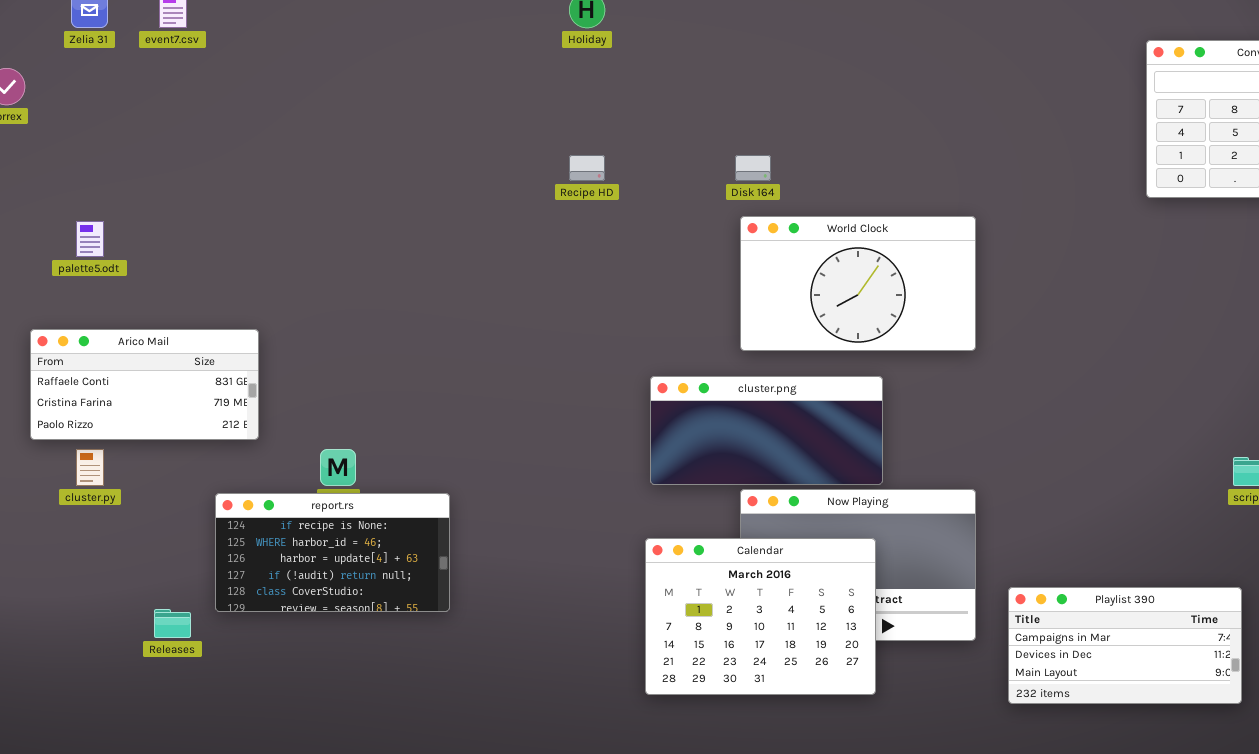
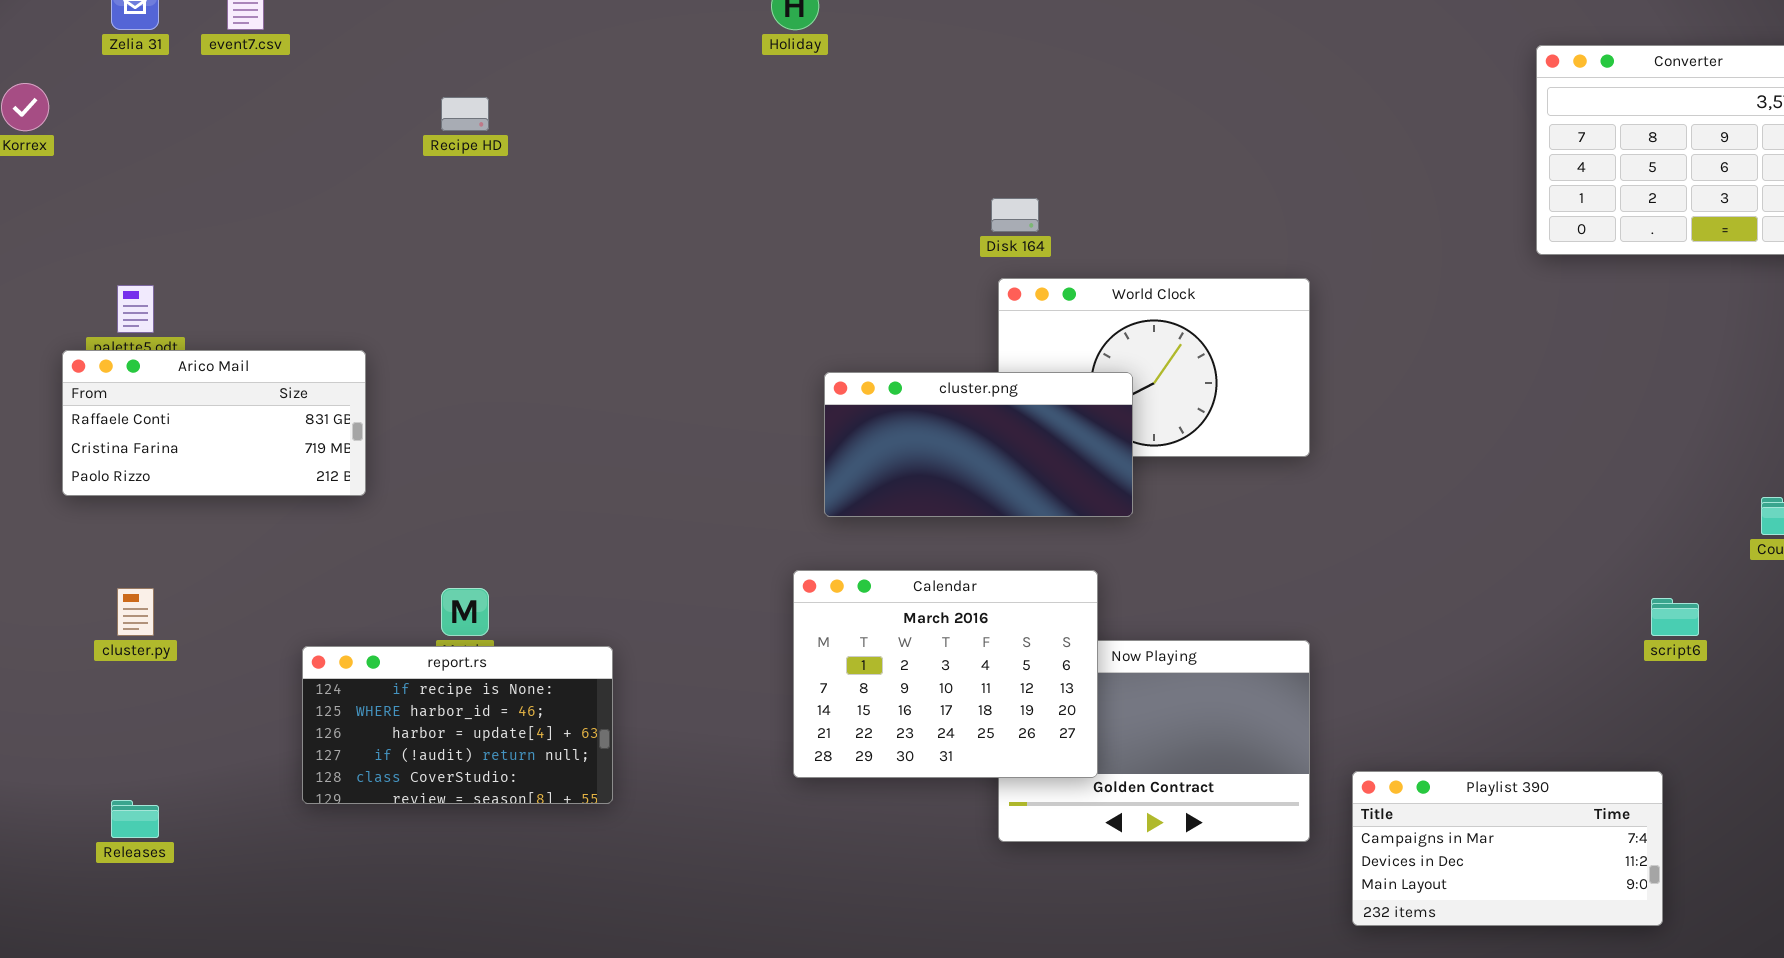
Recipe HD: [569,155,605,181] -> [441,97,489,131], moved
Arico Mail: [30,329,259,440] -> [62,350,366,496], moved
cluster.png: [650,376,883,485] -> [824,372,1133,517], moved
Calendar: [645,538,876,695] -> [793,570,1098,778], moved
Releases: [154,609,191,638] -> [111,800,159,838], moved

